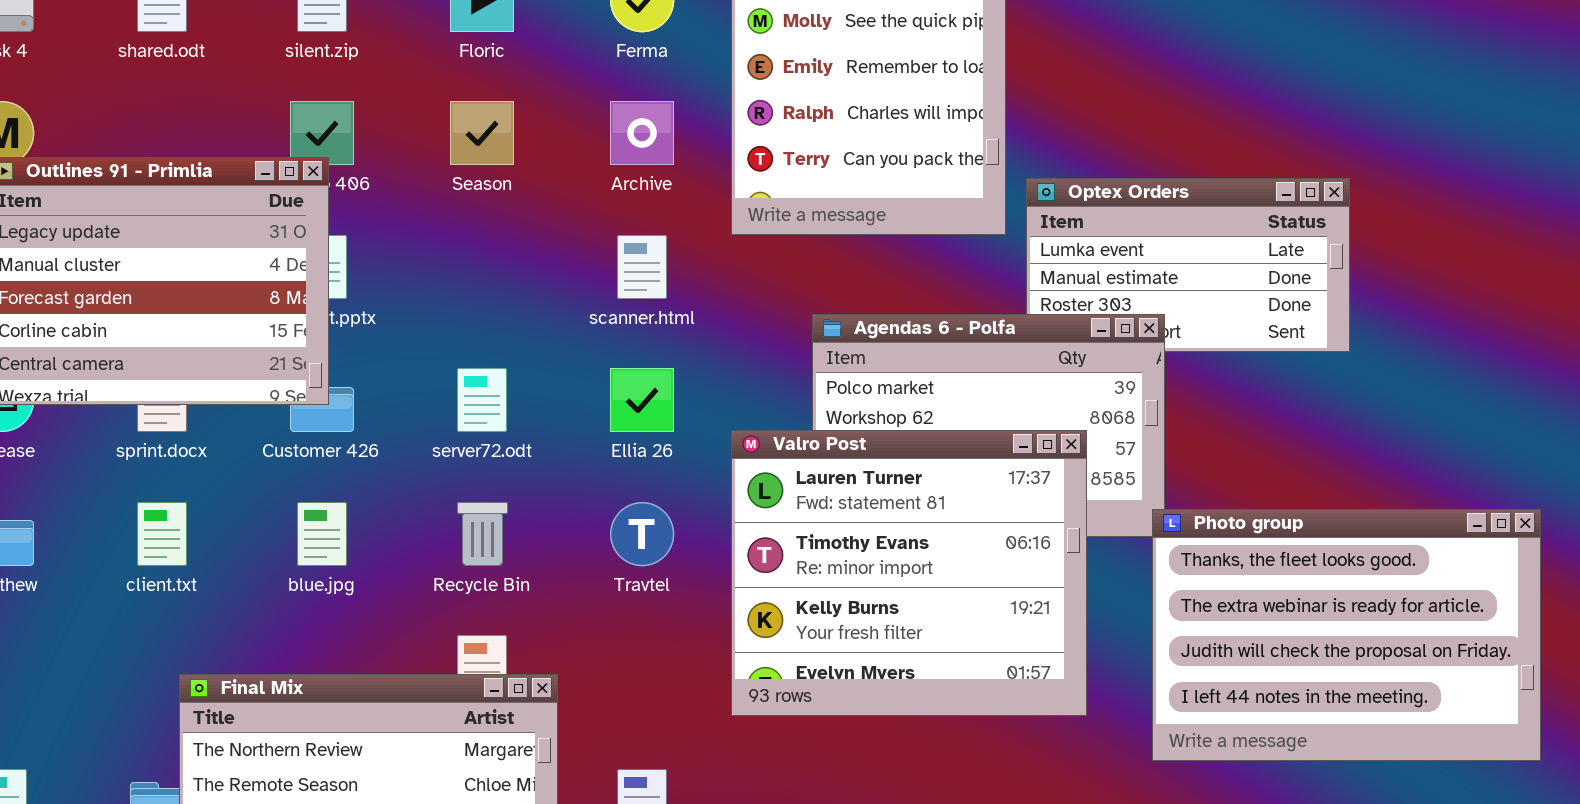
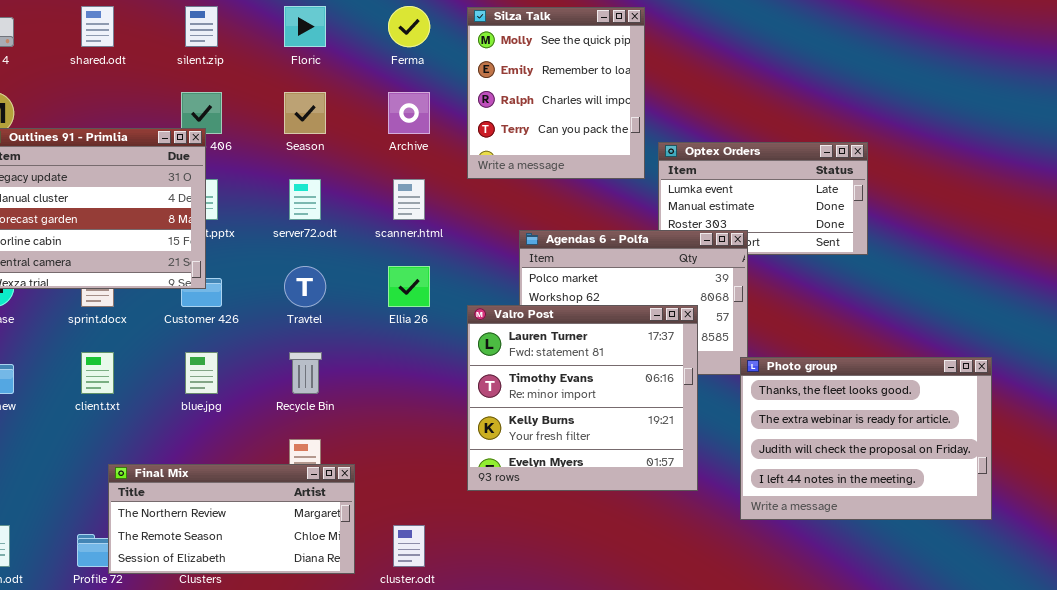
server72.odt: [457,368,507,432] -> [289,179,321,220], moved
Travtel: [610,502,674,566] -> [284,266,326,307], moved

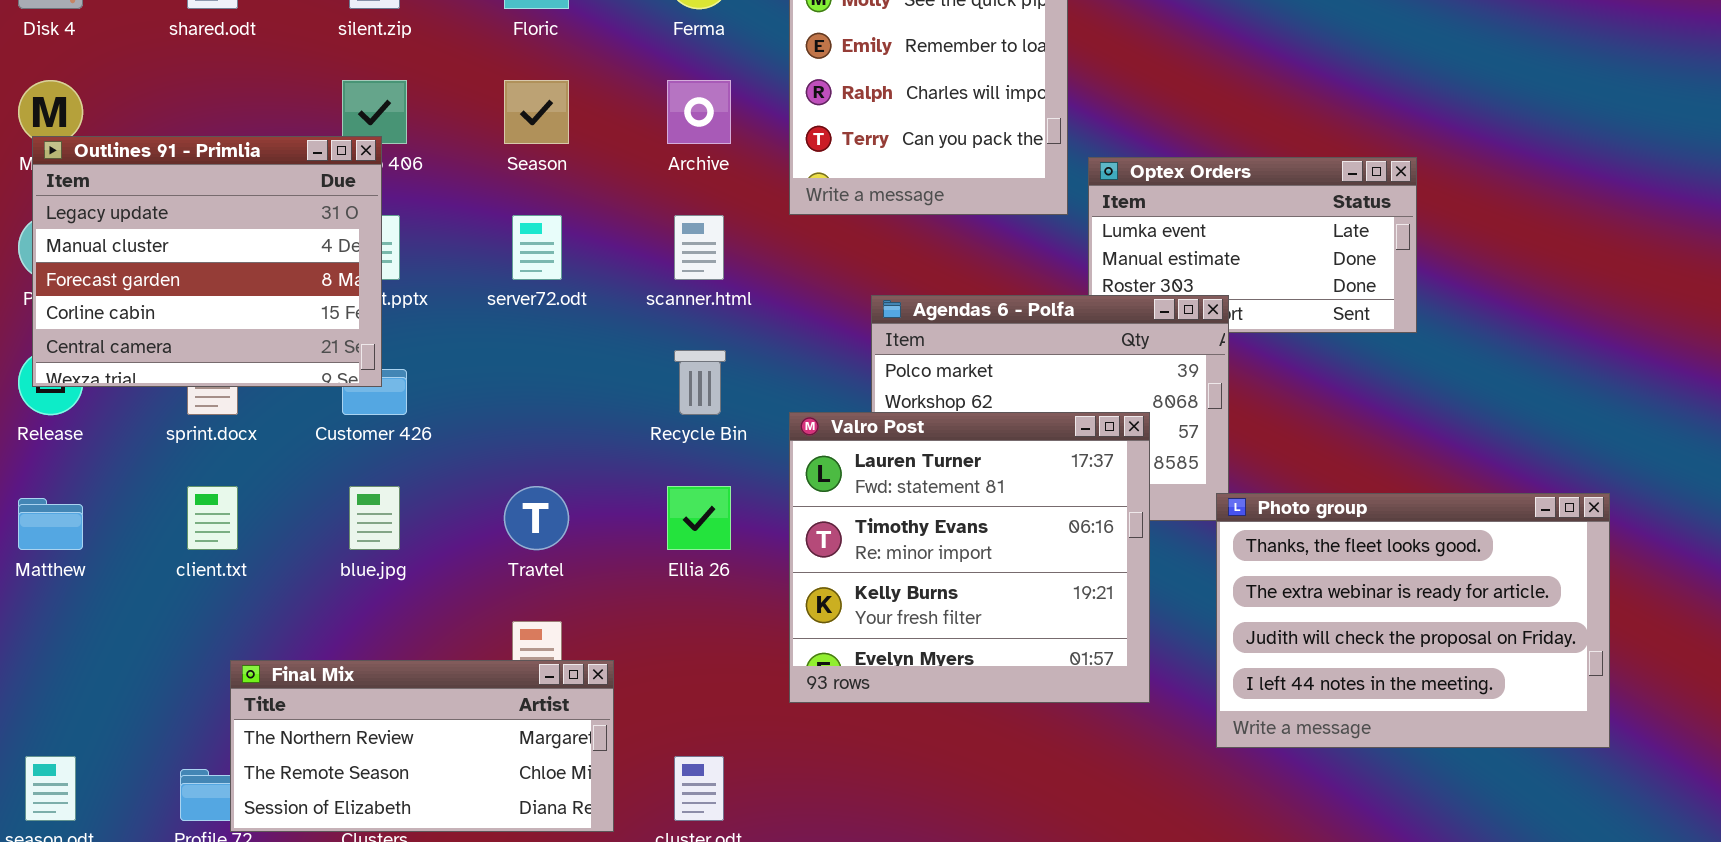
Travtel: [284,266,326,307] -> [504,486,569,550], moved
Ellia 26: [388,266,430,307] -> [667,486,731,550], moved
Recycle Bin: [289,352,322,394] -> [674,350,726,415], moved

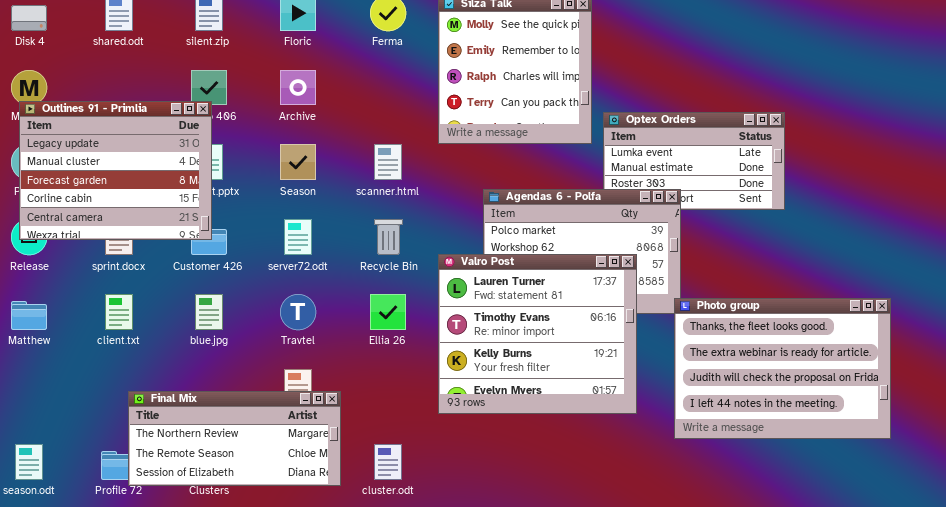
Season: [504,80,569,144] -> [280,144,316,180], moved
Archive: [667,80,731,144] -> [280,70,316,105], moved
server72.odt: [512,215,562,280] -> [284,219,312,255], moved

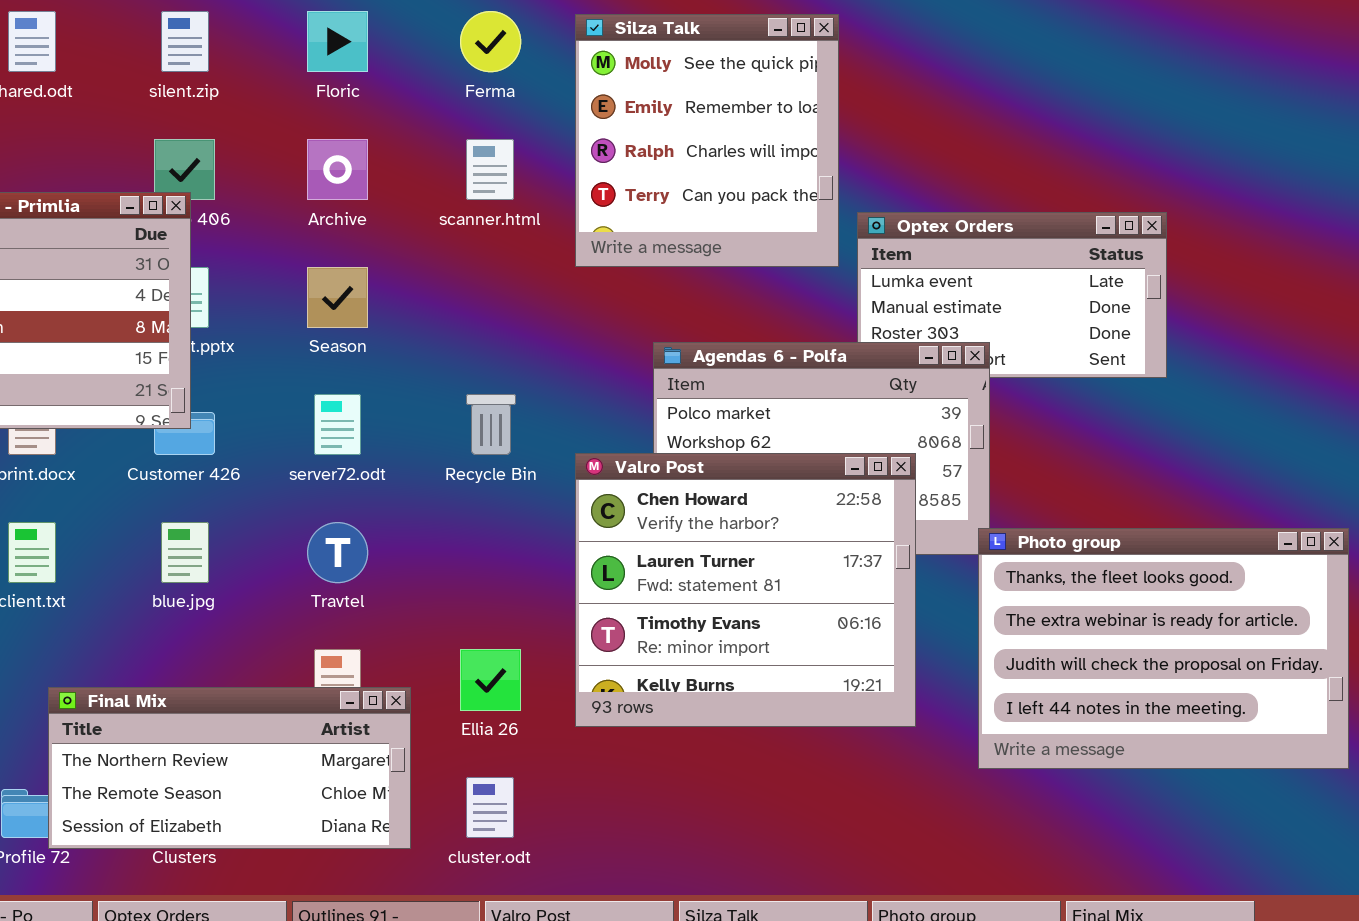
scanner.html: [374,144,402,180] -> [466,139,514,200], moved
Valro Post: [438,254,637,414] -> [575,453,916,727], scrolled up 1 row
Ellia 26: [370,294,406,330] -> [460,649,521,711], moved

